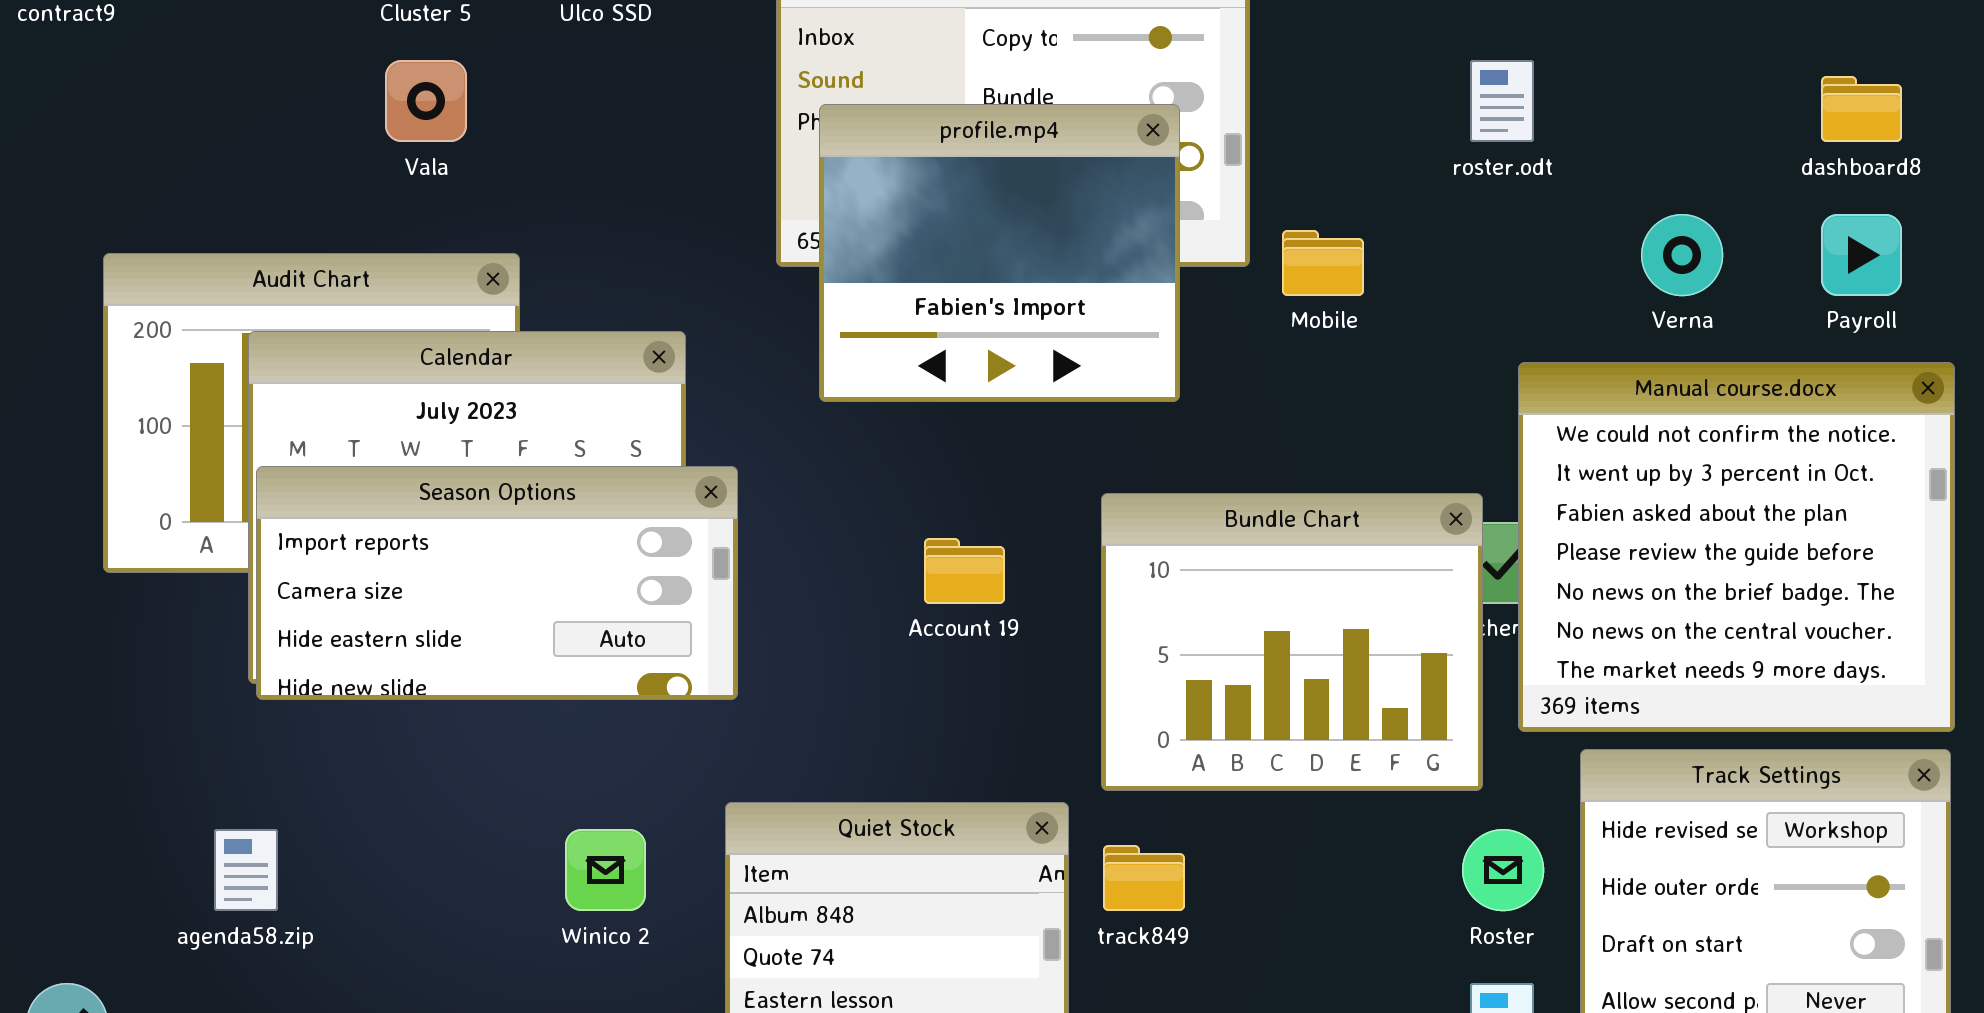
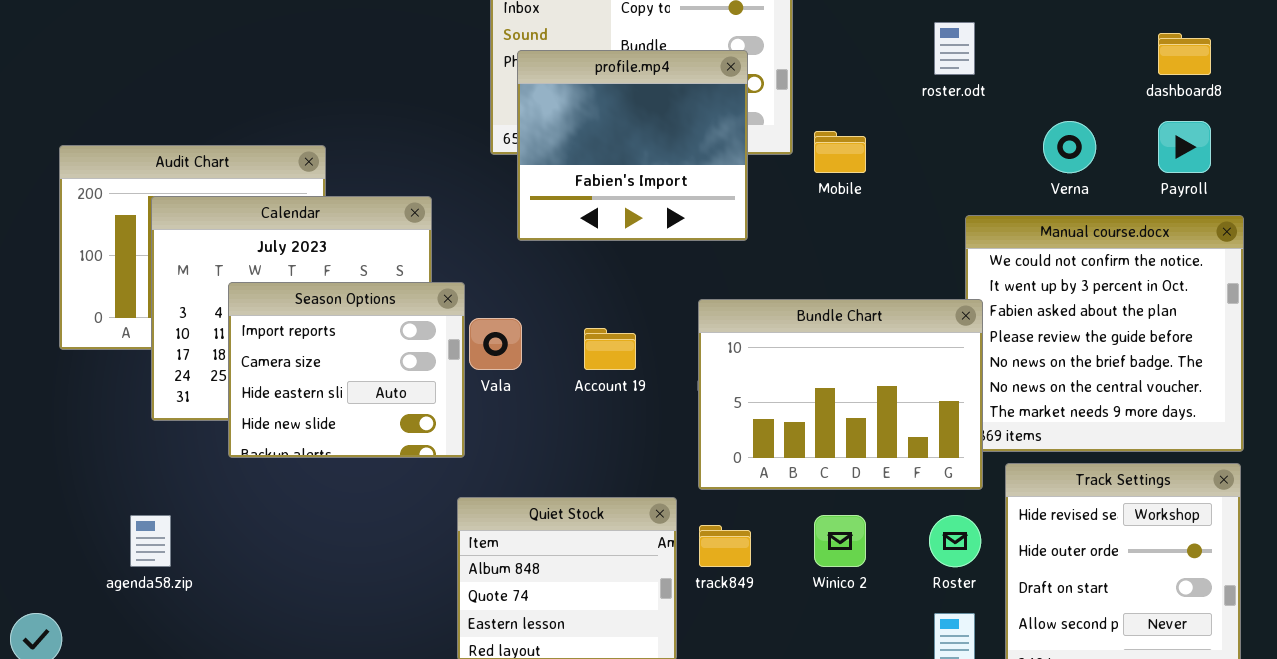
Vala: [385,60,467,142] -> [469,318,522,370], moved
Season Options: [256,466,738,700] -> [228,282,465,458], resized
Bundle Chart: [1101,493,1483,791] -> [698,299,983,490], resized
Winico 2: [565,829,646,911] -> [814,515,866,567], moved

